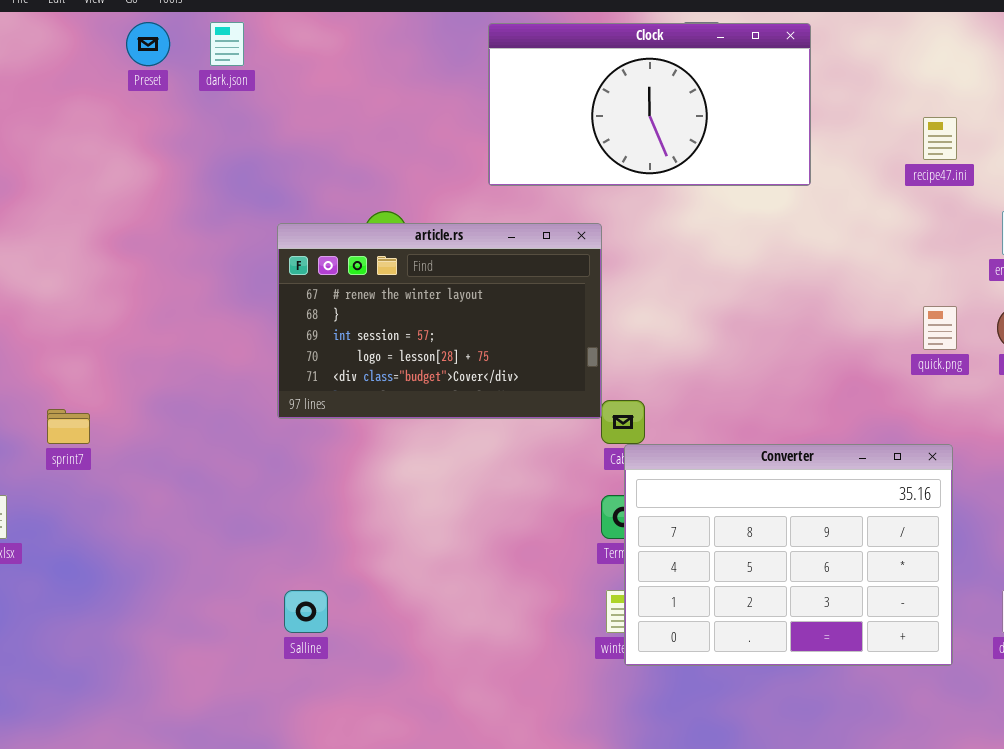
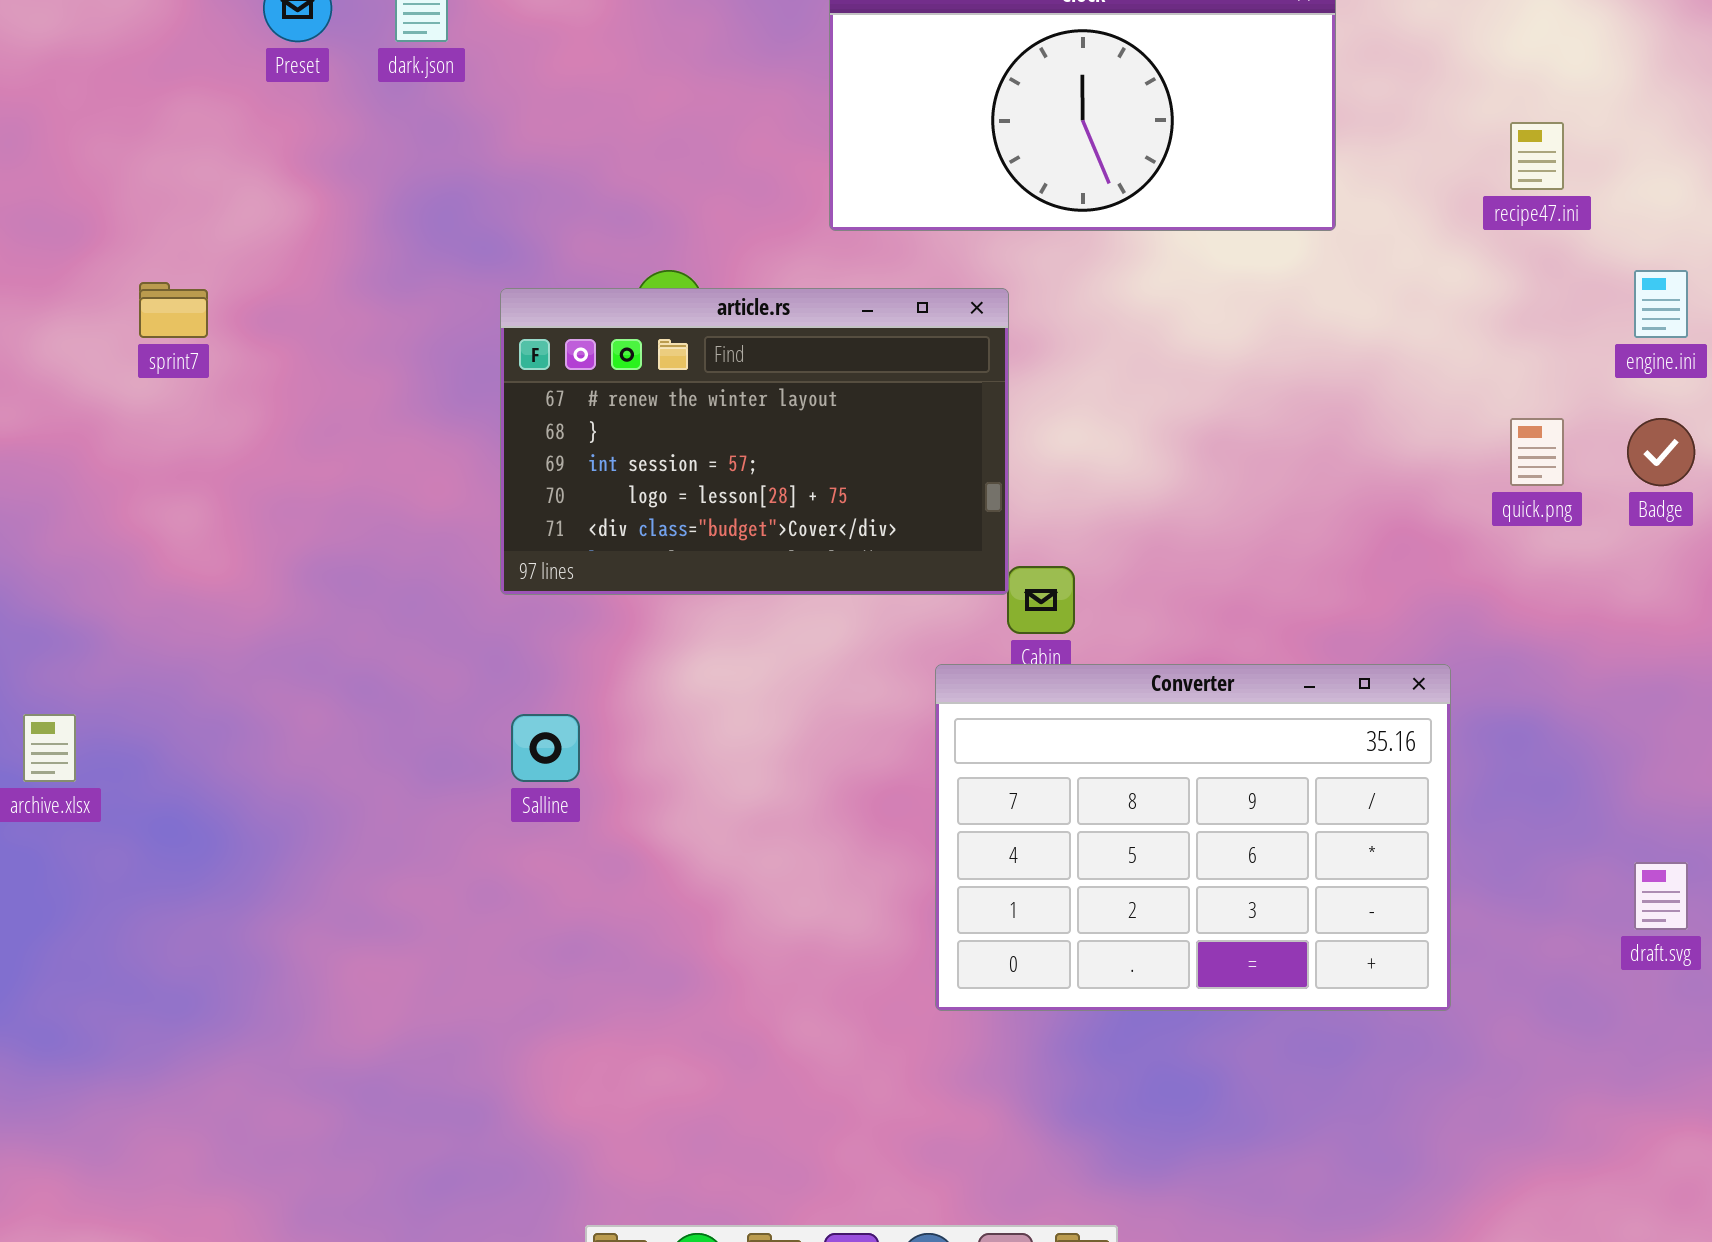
sprint7: [47,409,90,444] -> [139,282,208,338], moved
Converter: [624,444,953,666] -> [935,664,1451,1011], moved
Salline: [284,590,328,633] -> [511,714,580,782], moved

